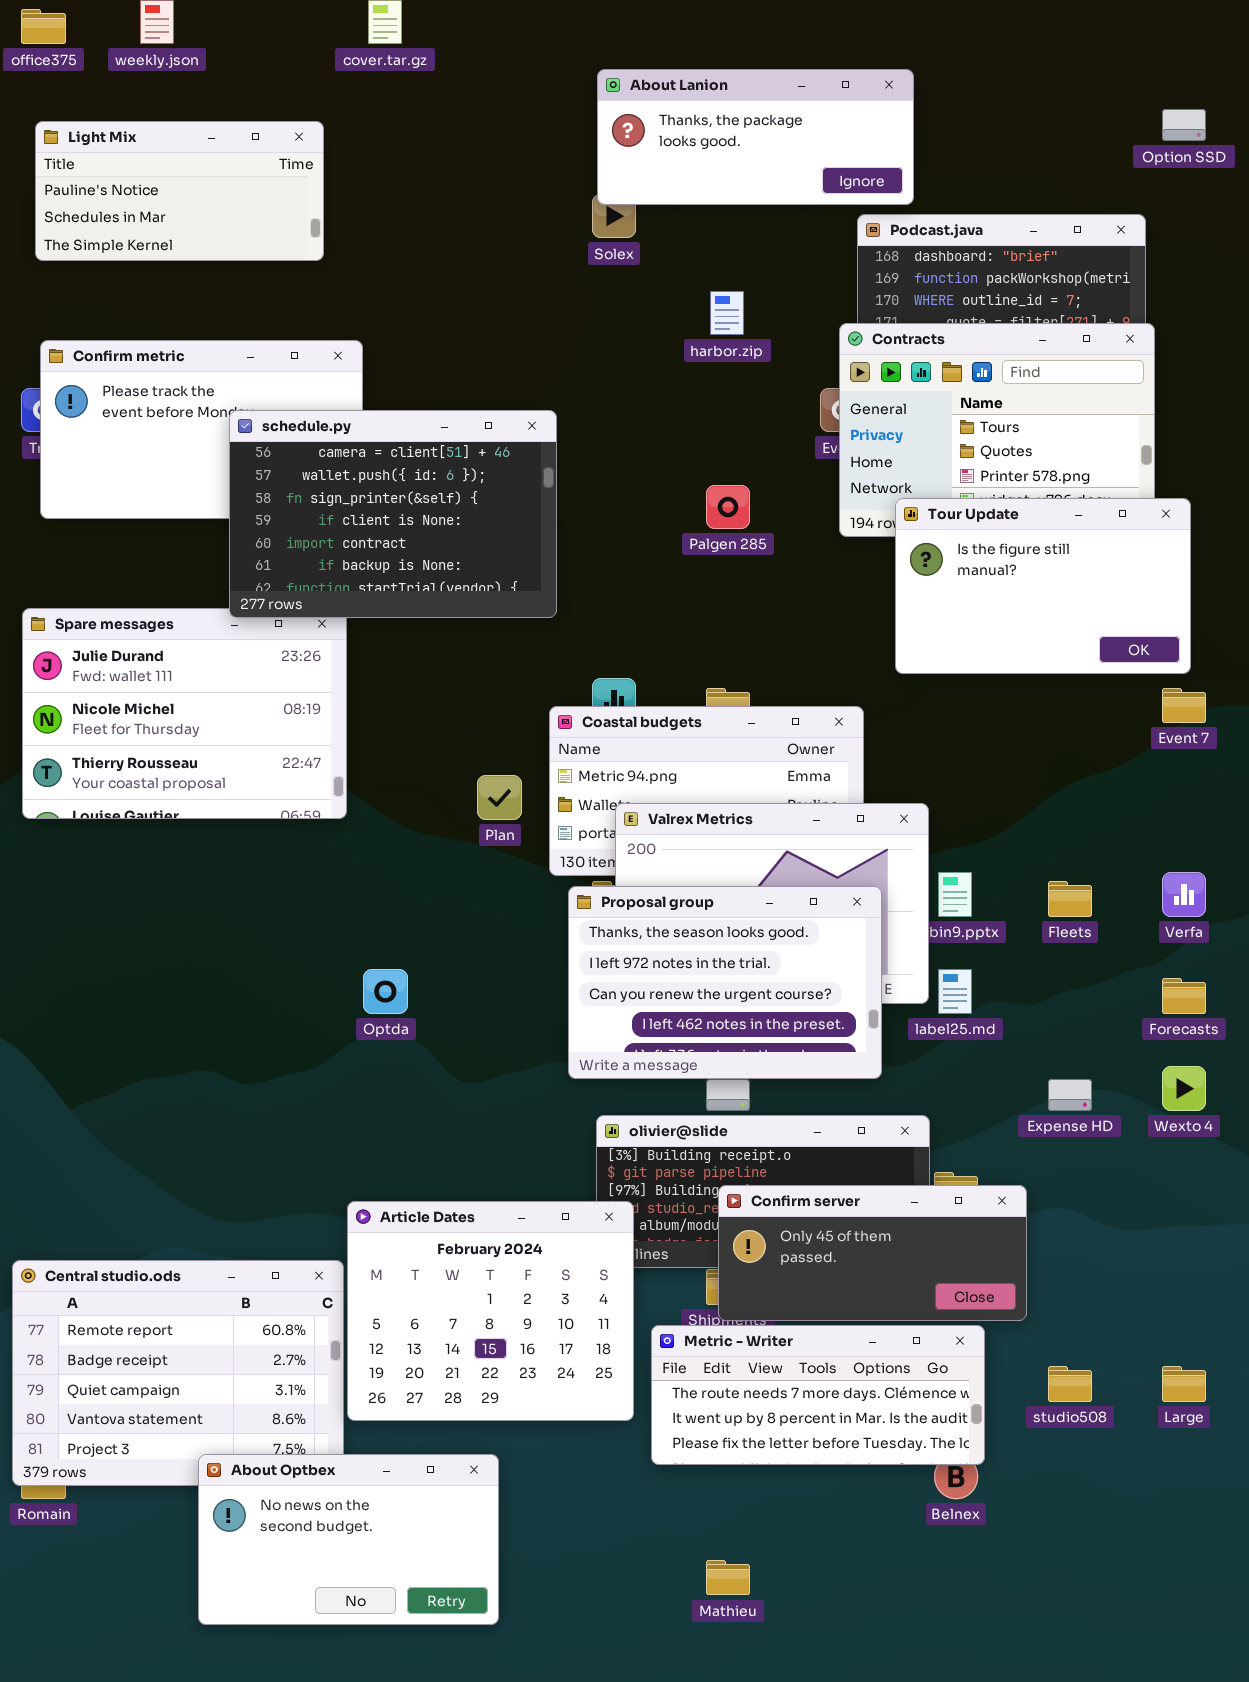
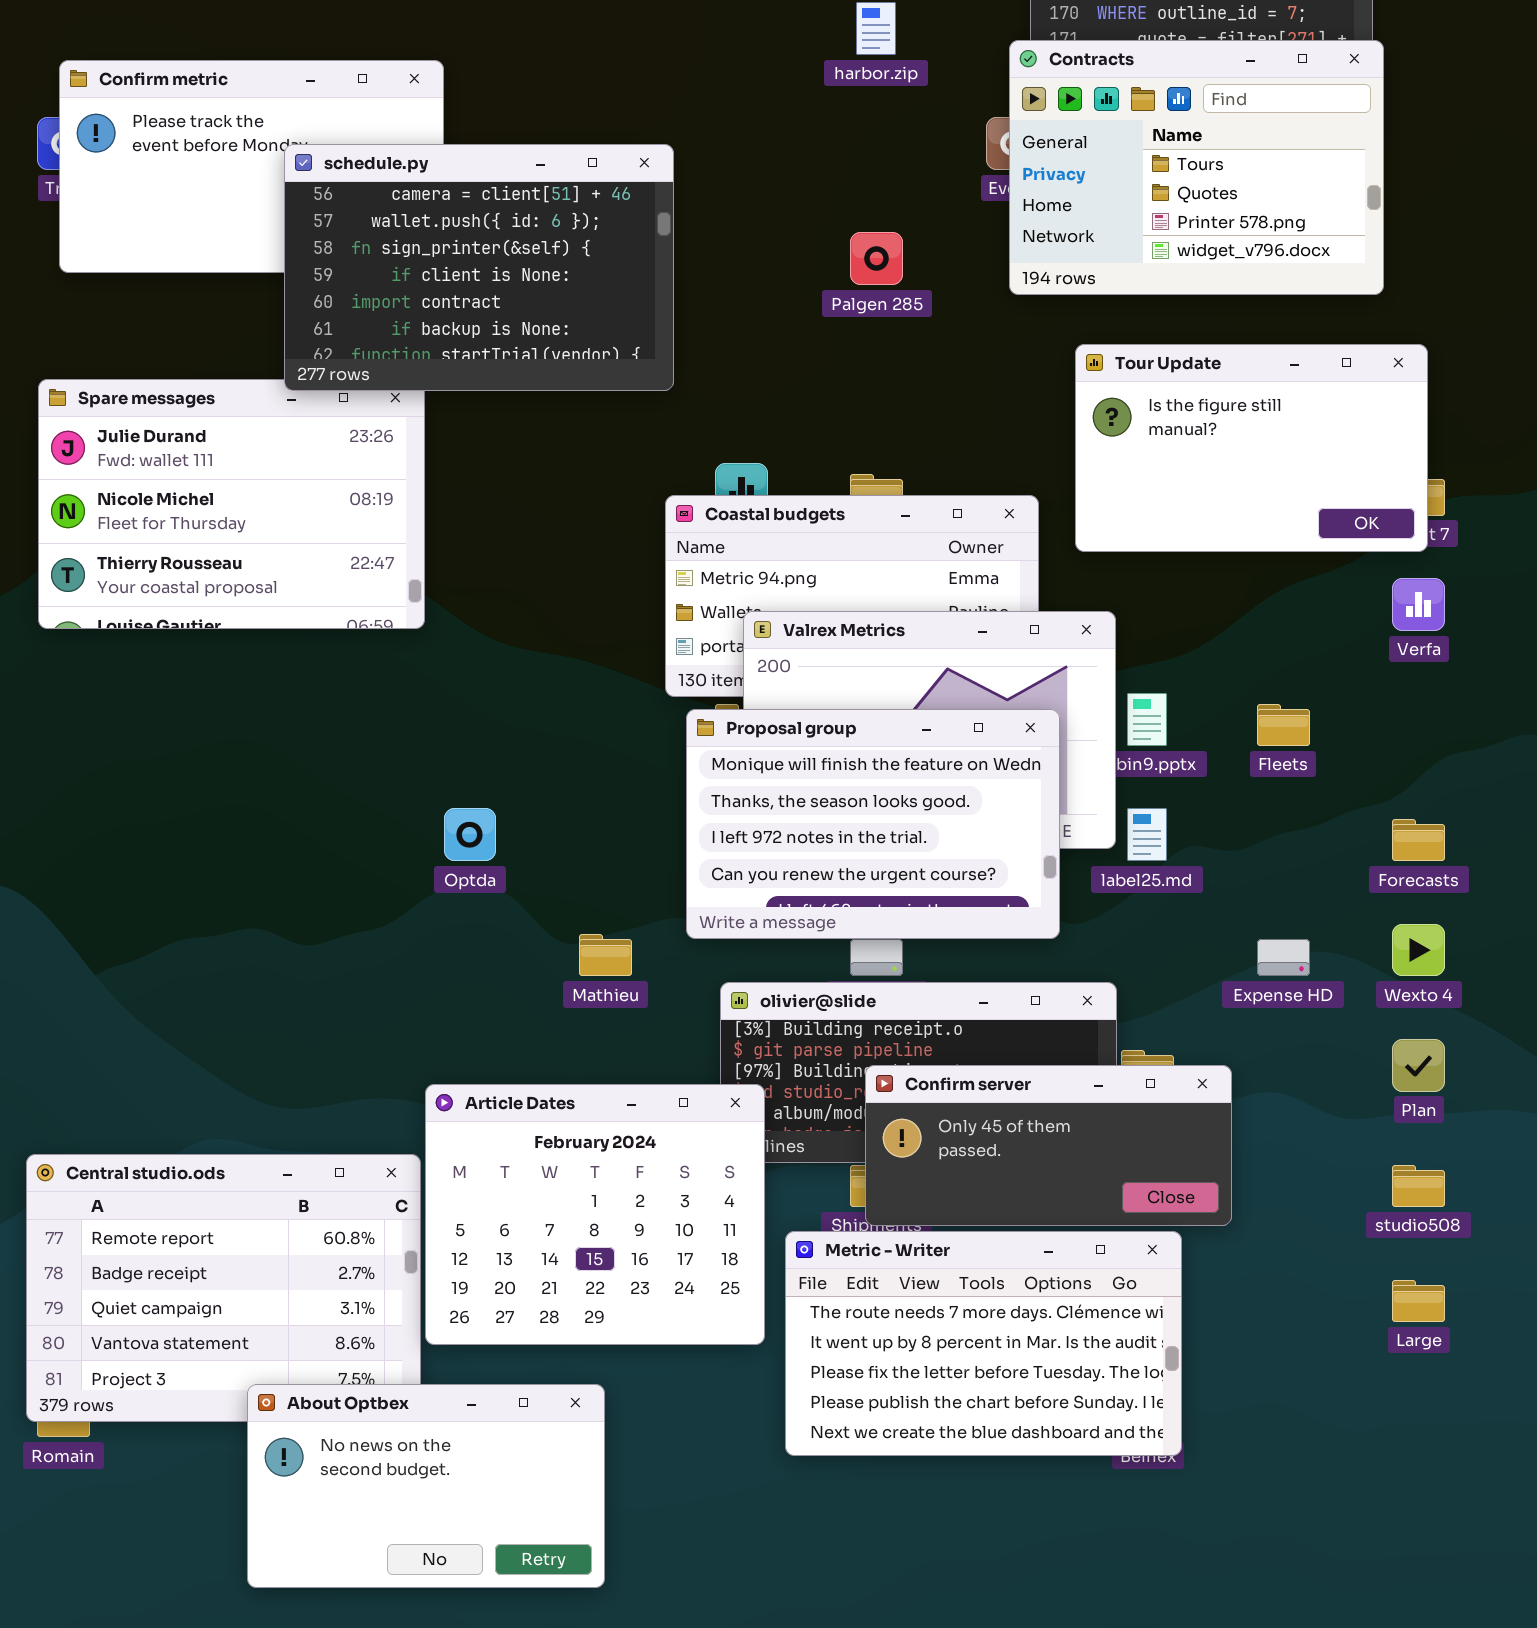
Tour Update: [895,498,1191,674] -> [1075,344,1428,552], moved
Plan: [477,775,522,820] -> [1392,1039,1445,1092], moved
Verfa: [1162,872,1206,917] -> [1392,578,1445,631], moved
Proposal group: [568,886,882,1079] -> [686,709,1060,939], scrolled up 1 row
Metric - Writer: [651,1325,985,1465] -> [785,1231,1182,1456], resized
studio508: [1048,1366,1092,1402] -> [1392,1165,1445,1207], moved
Mathieu: [706,1560,750,1595] -> [579,934,632,976], moved

